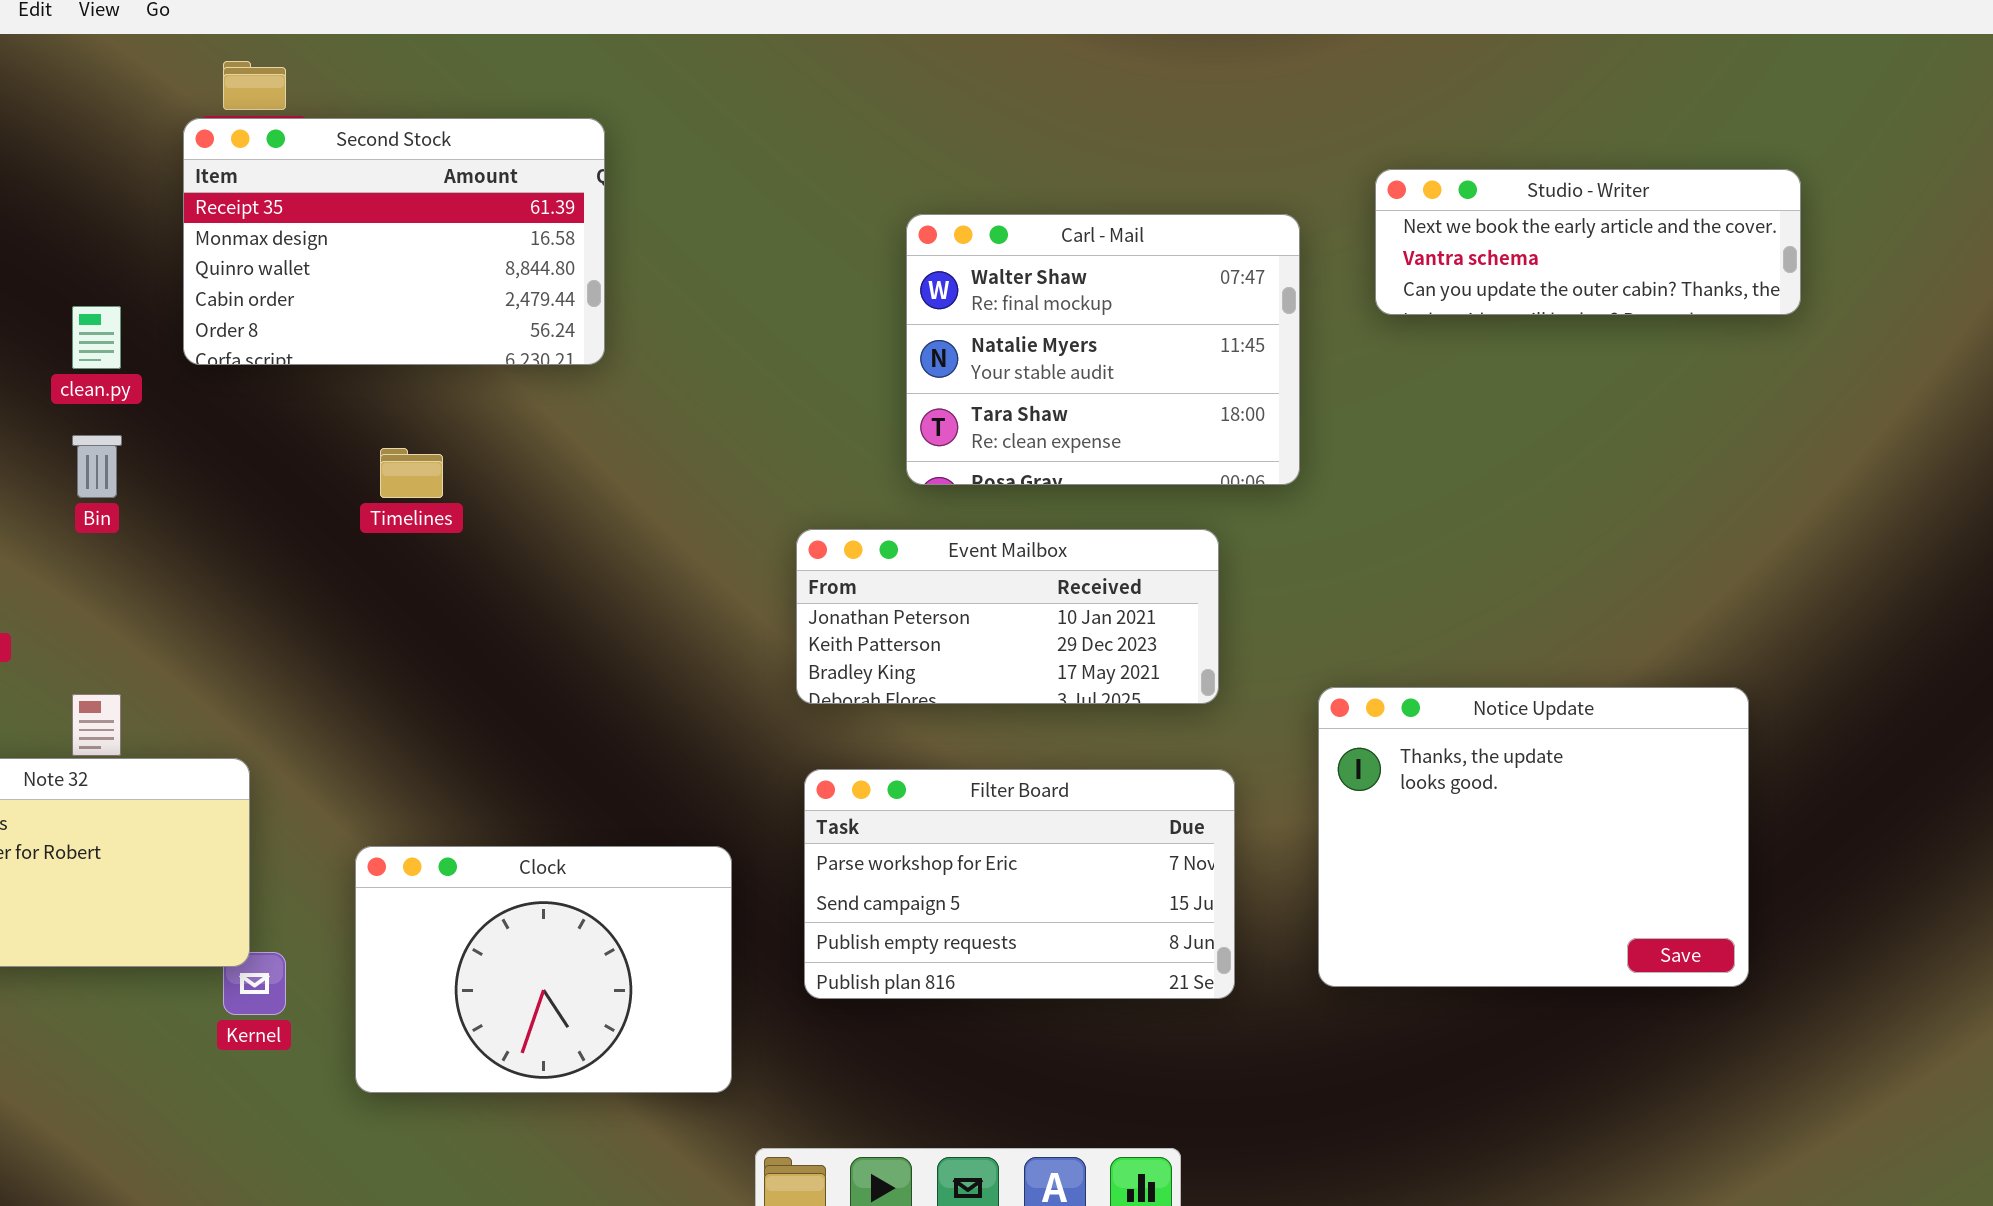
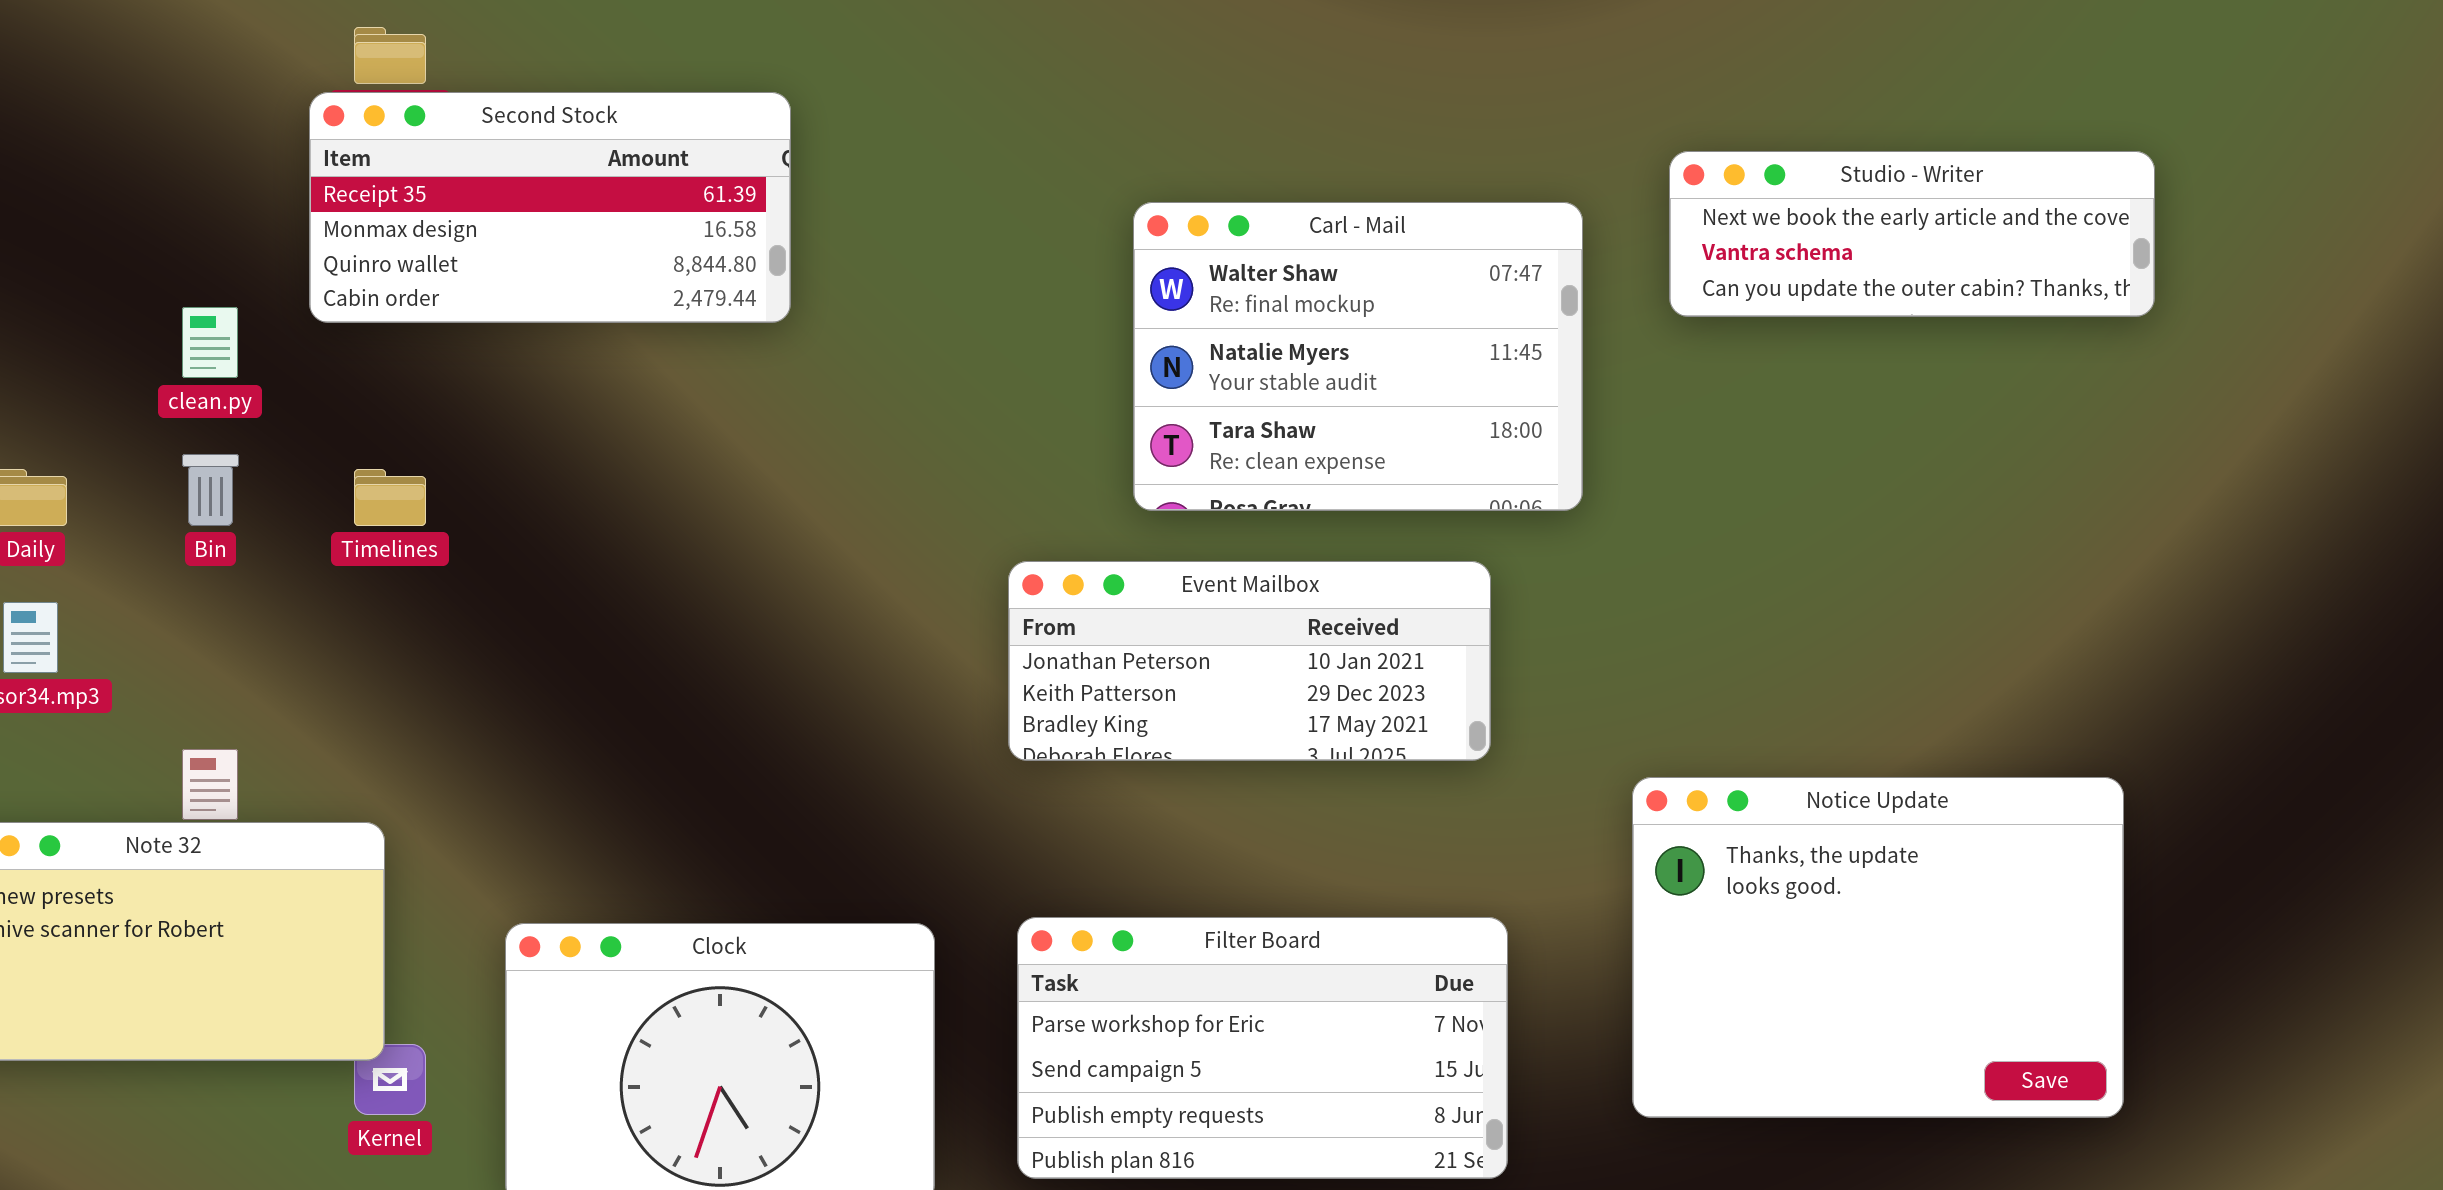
Second Stock: [183,118,605,365] -> [309,92,791,323], resized
Timelines: [380,448,443,498] -> [354,469,426,526], moved
Notice Update: [1318,687,1749,987] -> [1632,777,2124,1118], moved
Filter Board: [804,769,1235,999] -> [1017,917,1508,1179], moved

